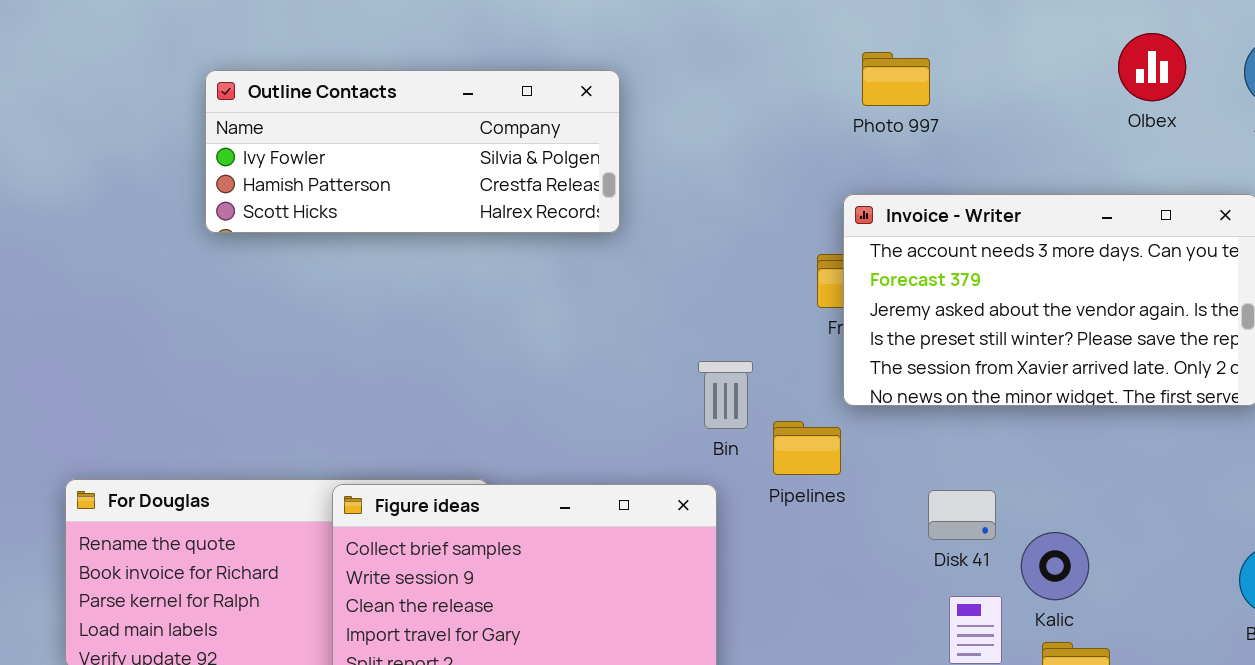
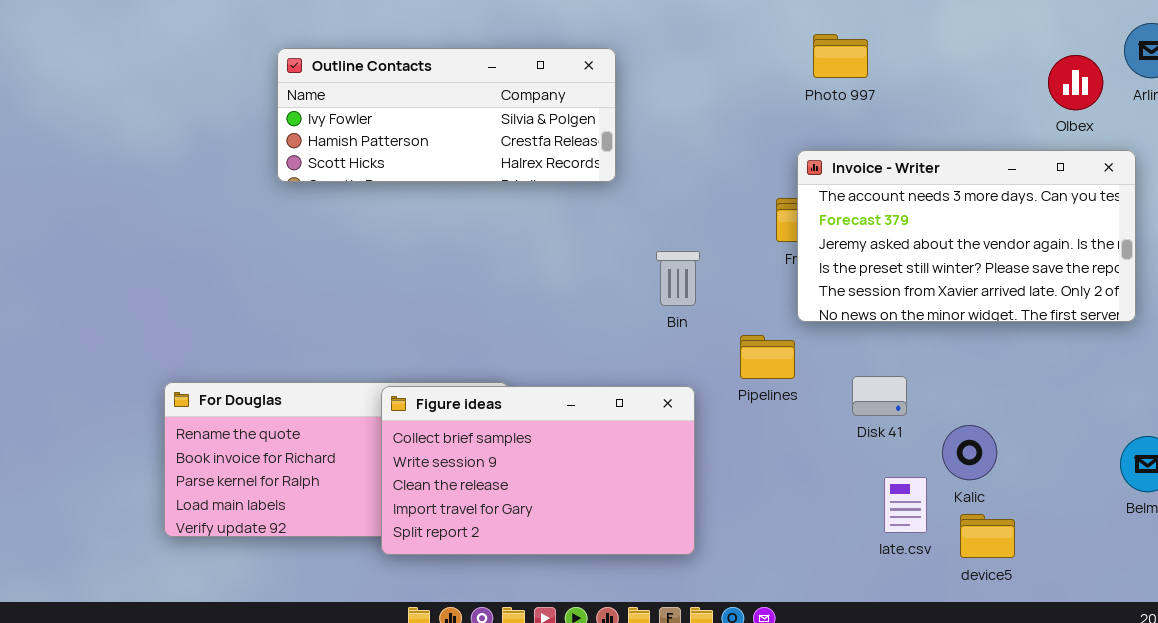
Olbex: [1118,33,1186,101] -> [1048,55,1103,110], moved
Bin: [698,361,753,429] -> [656,251,700,306], moved
Disk 41: [928,490,996,540] -> [852,376,907,416], moved

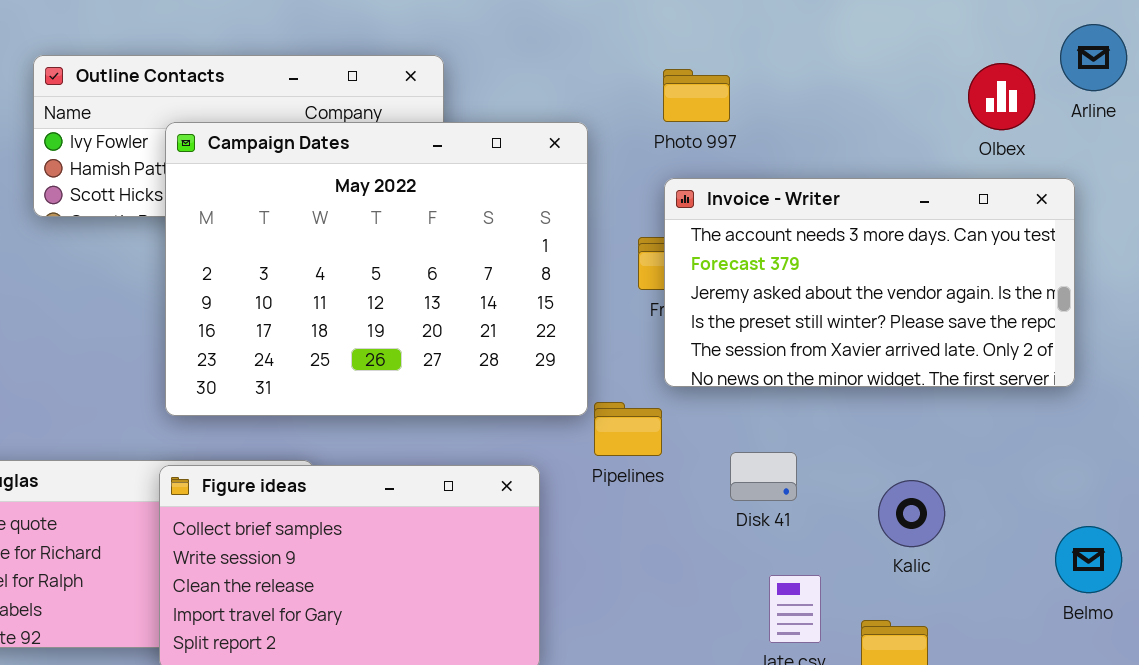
Photo 997: [813,34,868,78] -> [663,69,730,122], moved
Campaign Dates: none -> [165,122,588,416], opened
Kalic: [942,425,997,480] -> [878,480,945,547], moved

